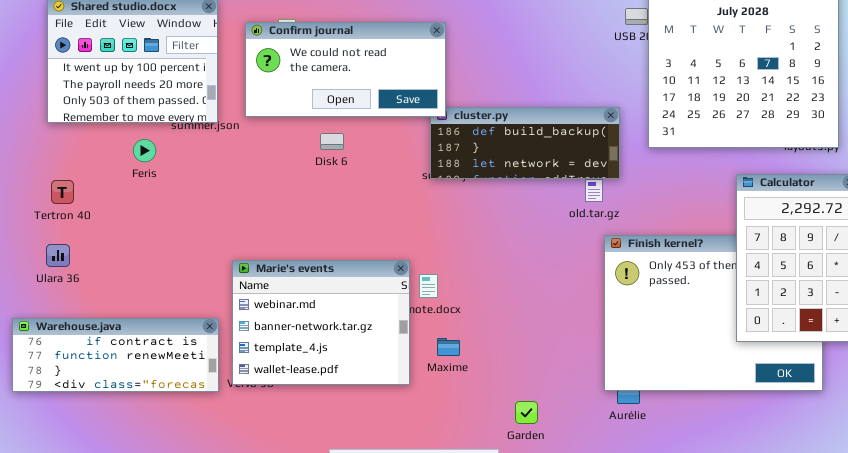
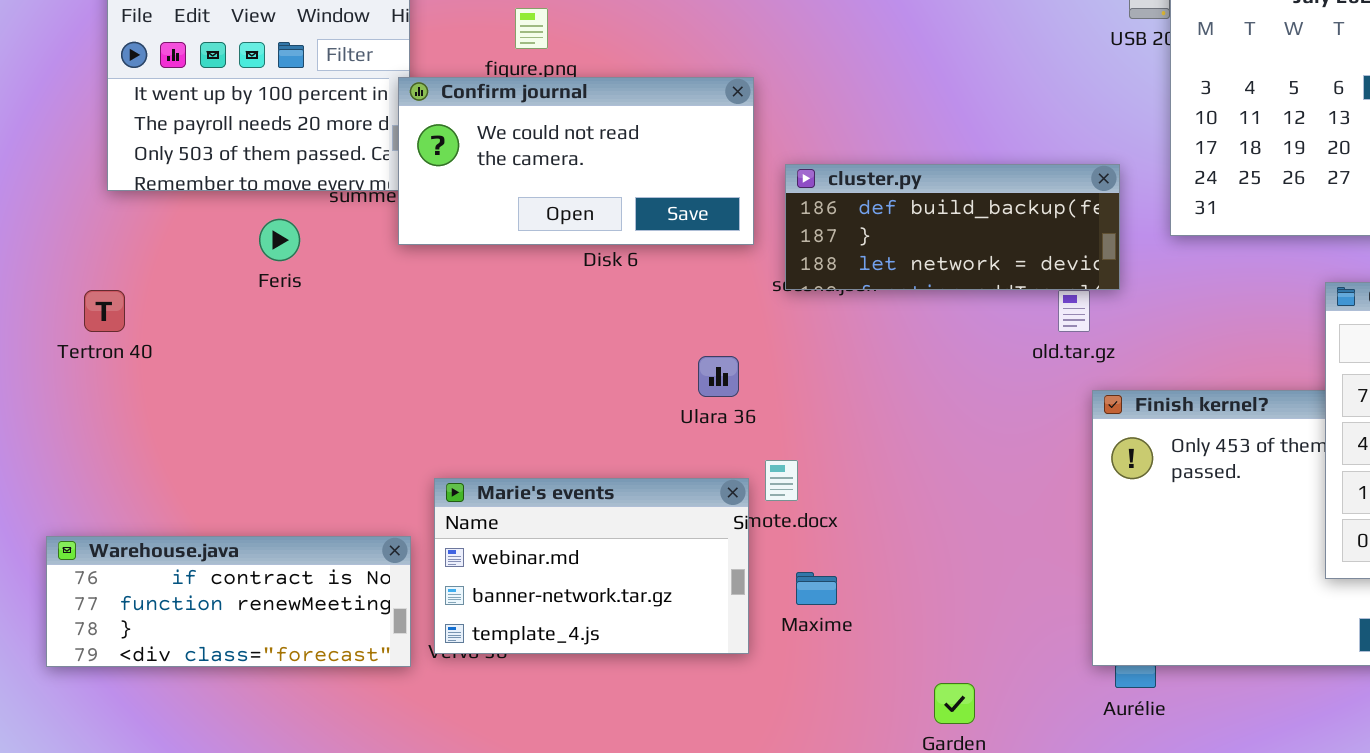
Confirm journal: [245,22,446,117] -> [398,77,754,245], moved
Tertron 40: [51,180,74,204] -> [84,290,125,332], moved
Ulara 36: [46,244,70,267] -> [698,356,739,397], moved
Marie's events: [232,260,410,385] -> [434,478,749,654], resized

